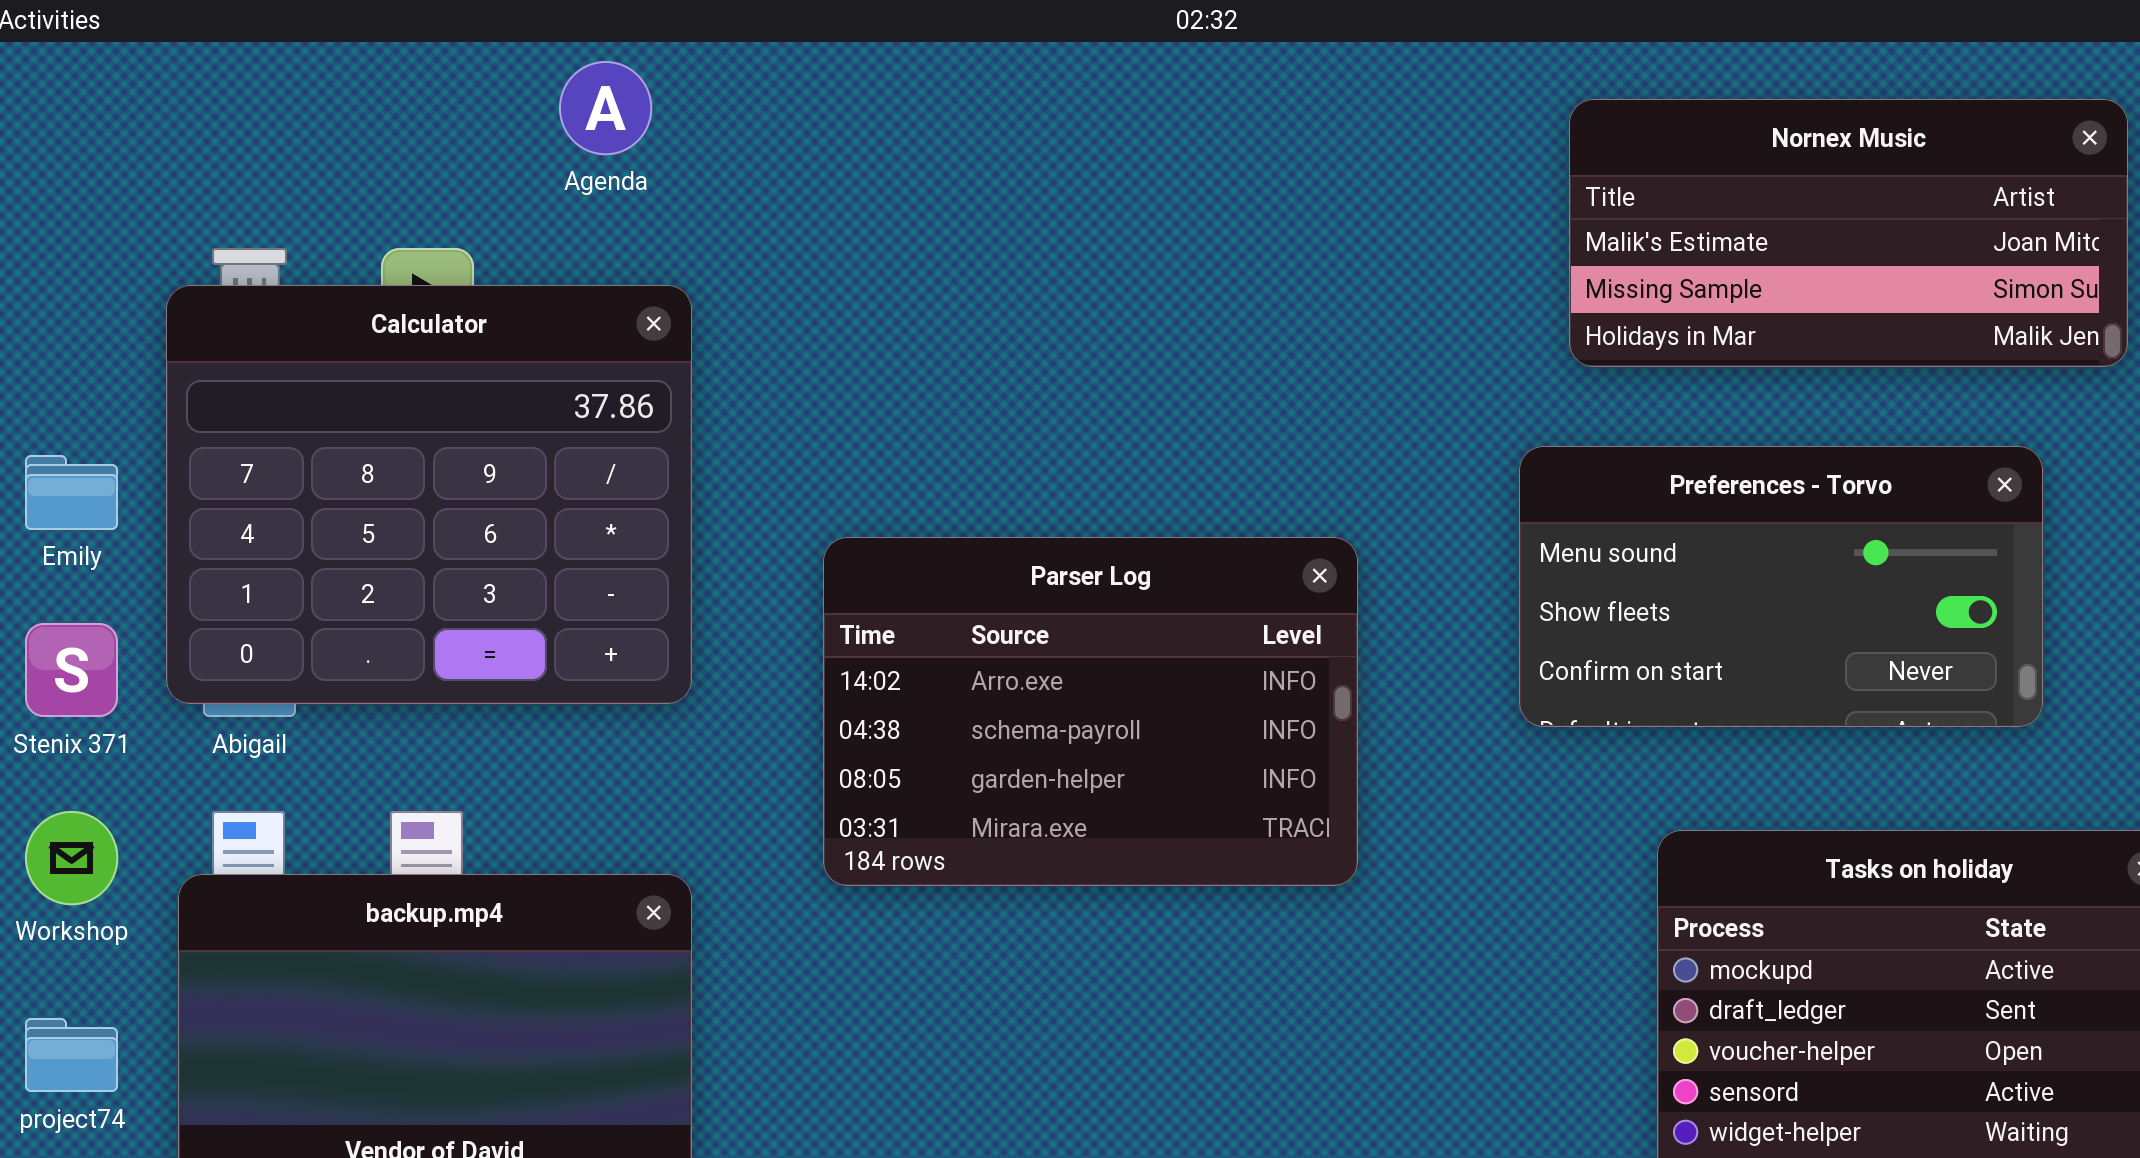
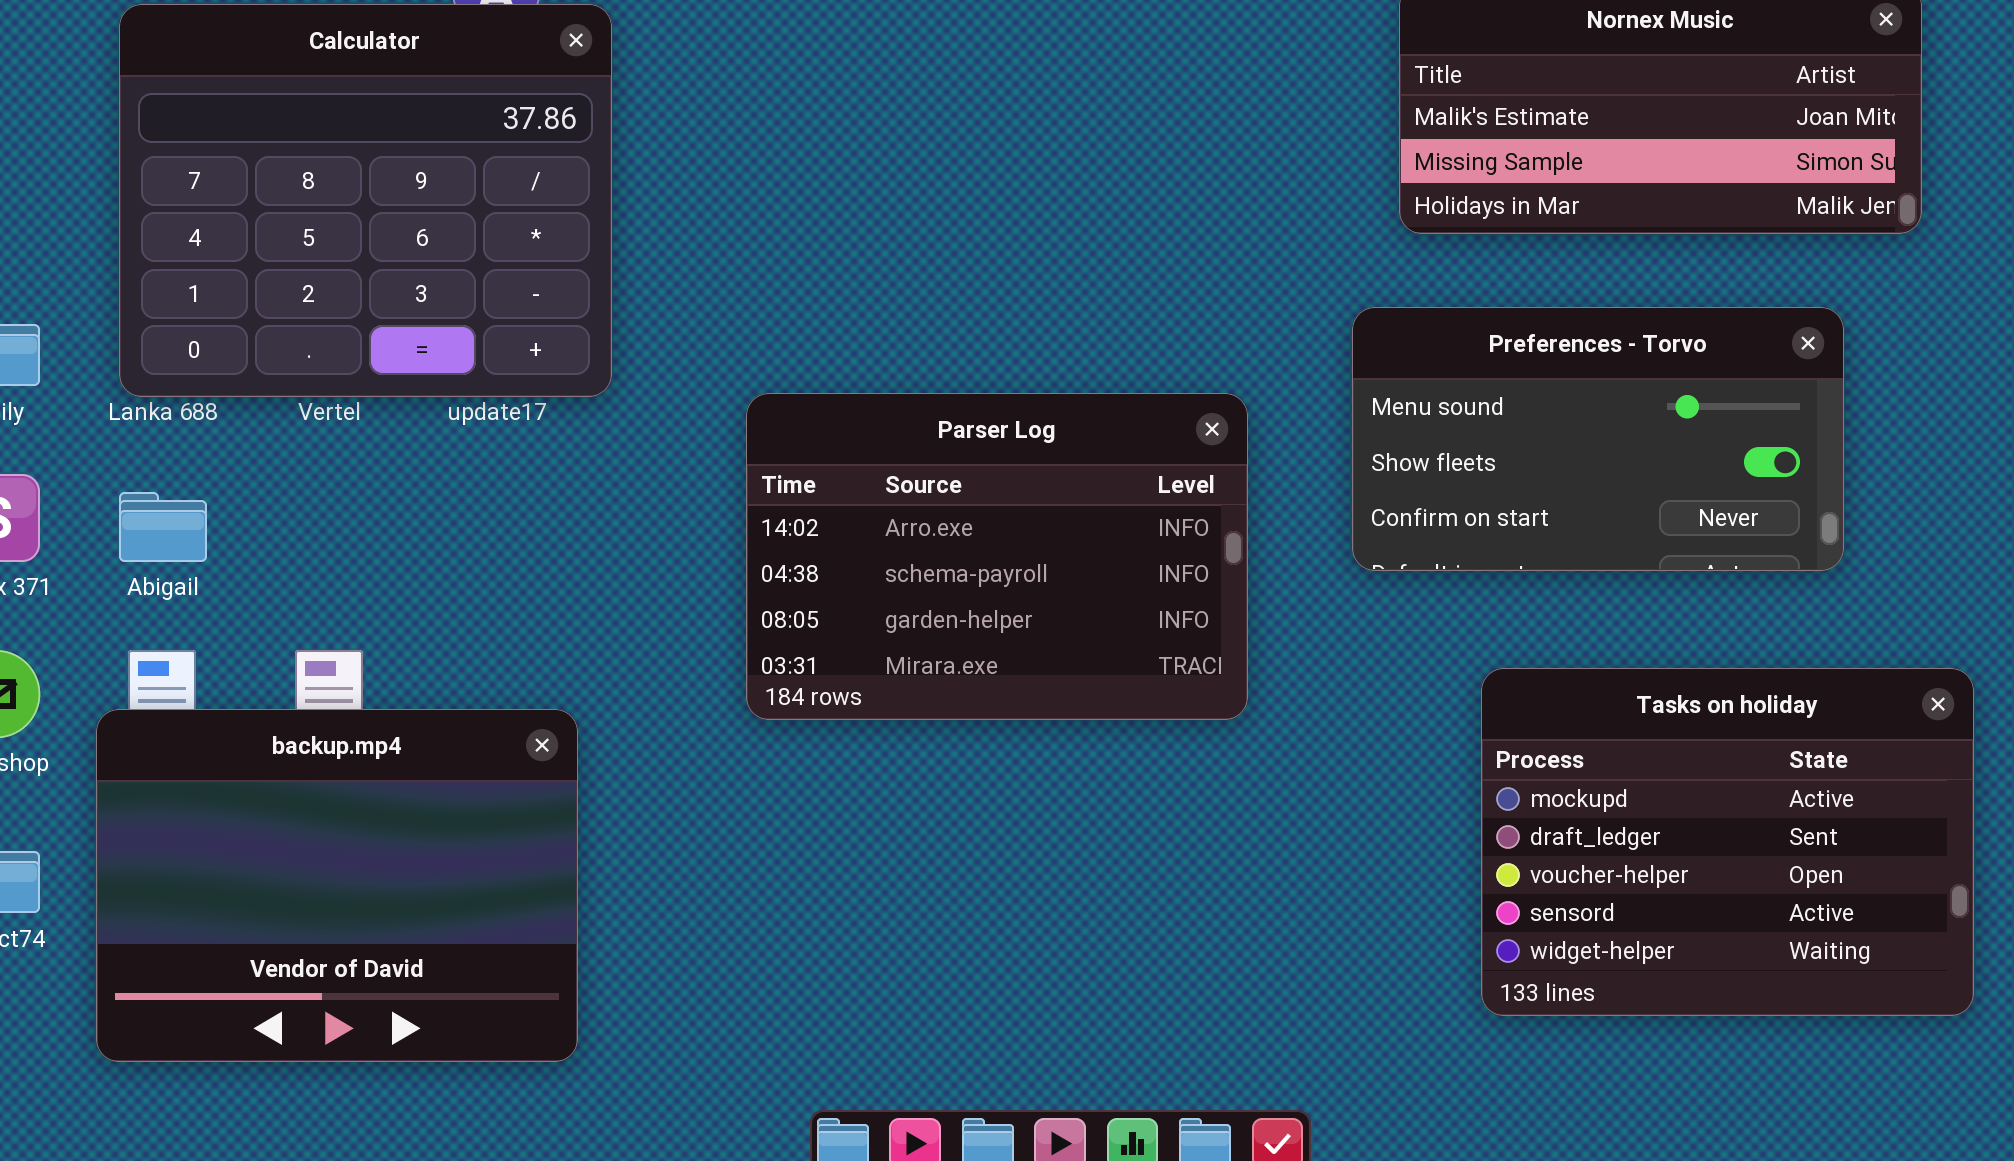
Calculator: [166,285,692,704] -> [119,4,612,397], moved
Parser Log: [823,537,1358,886] -> [746,393,1248,720], moved

